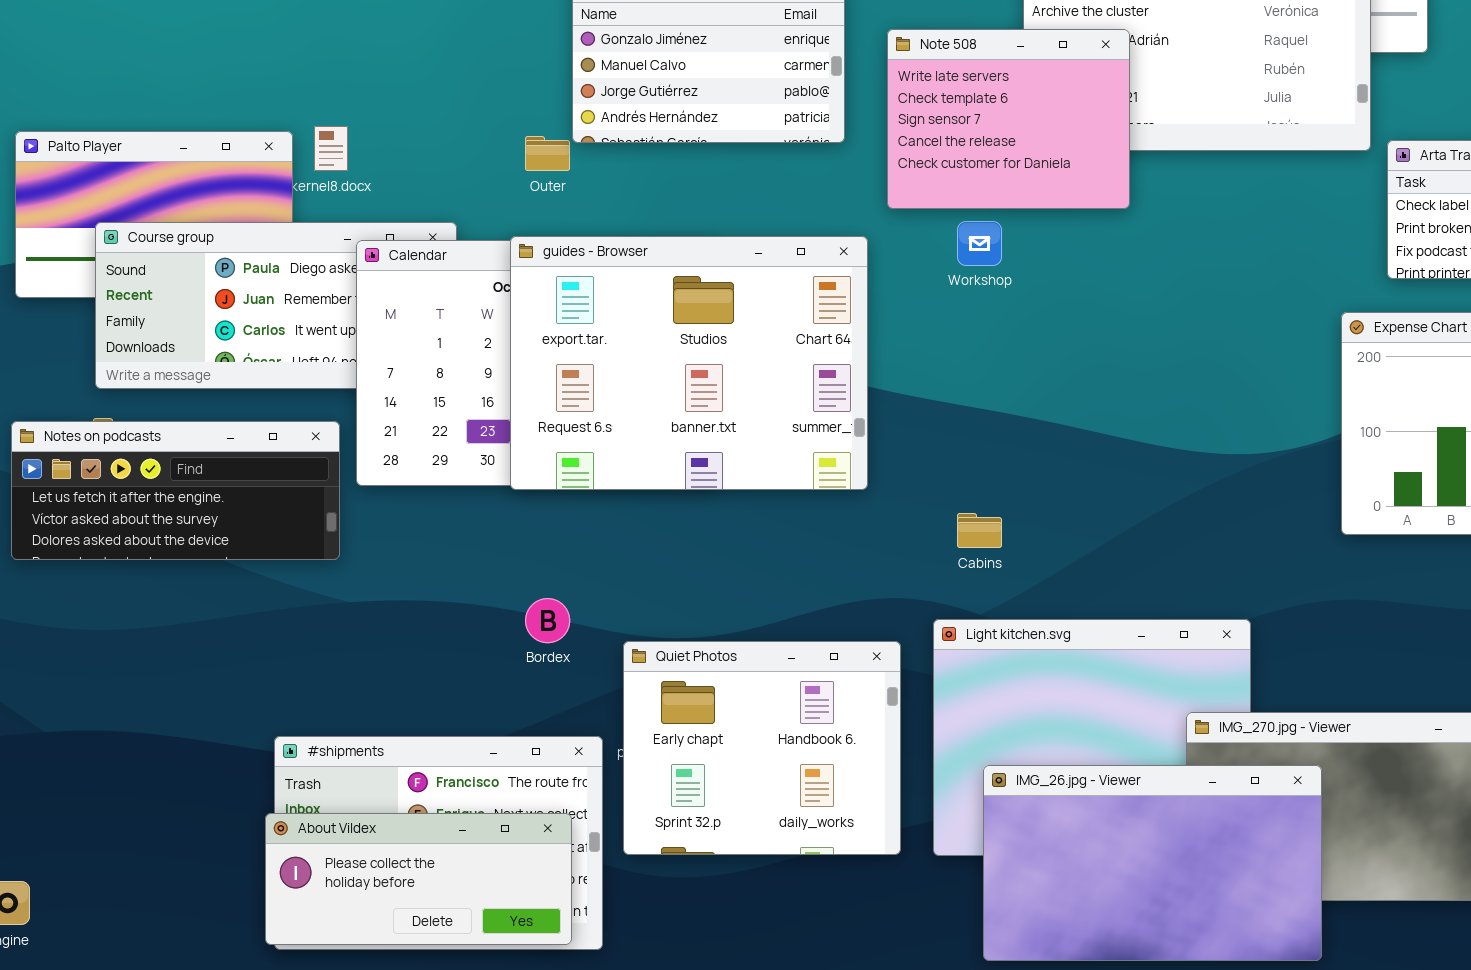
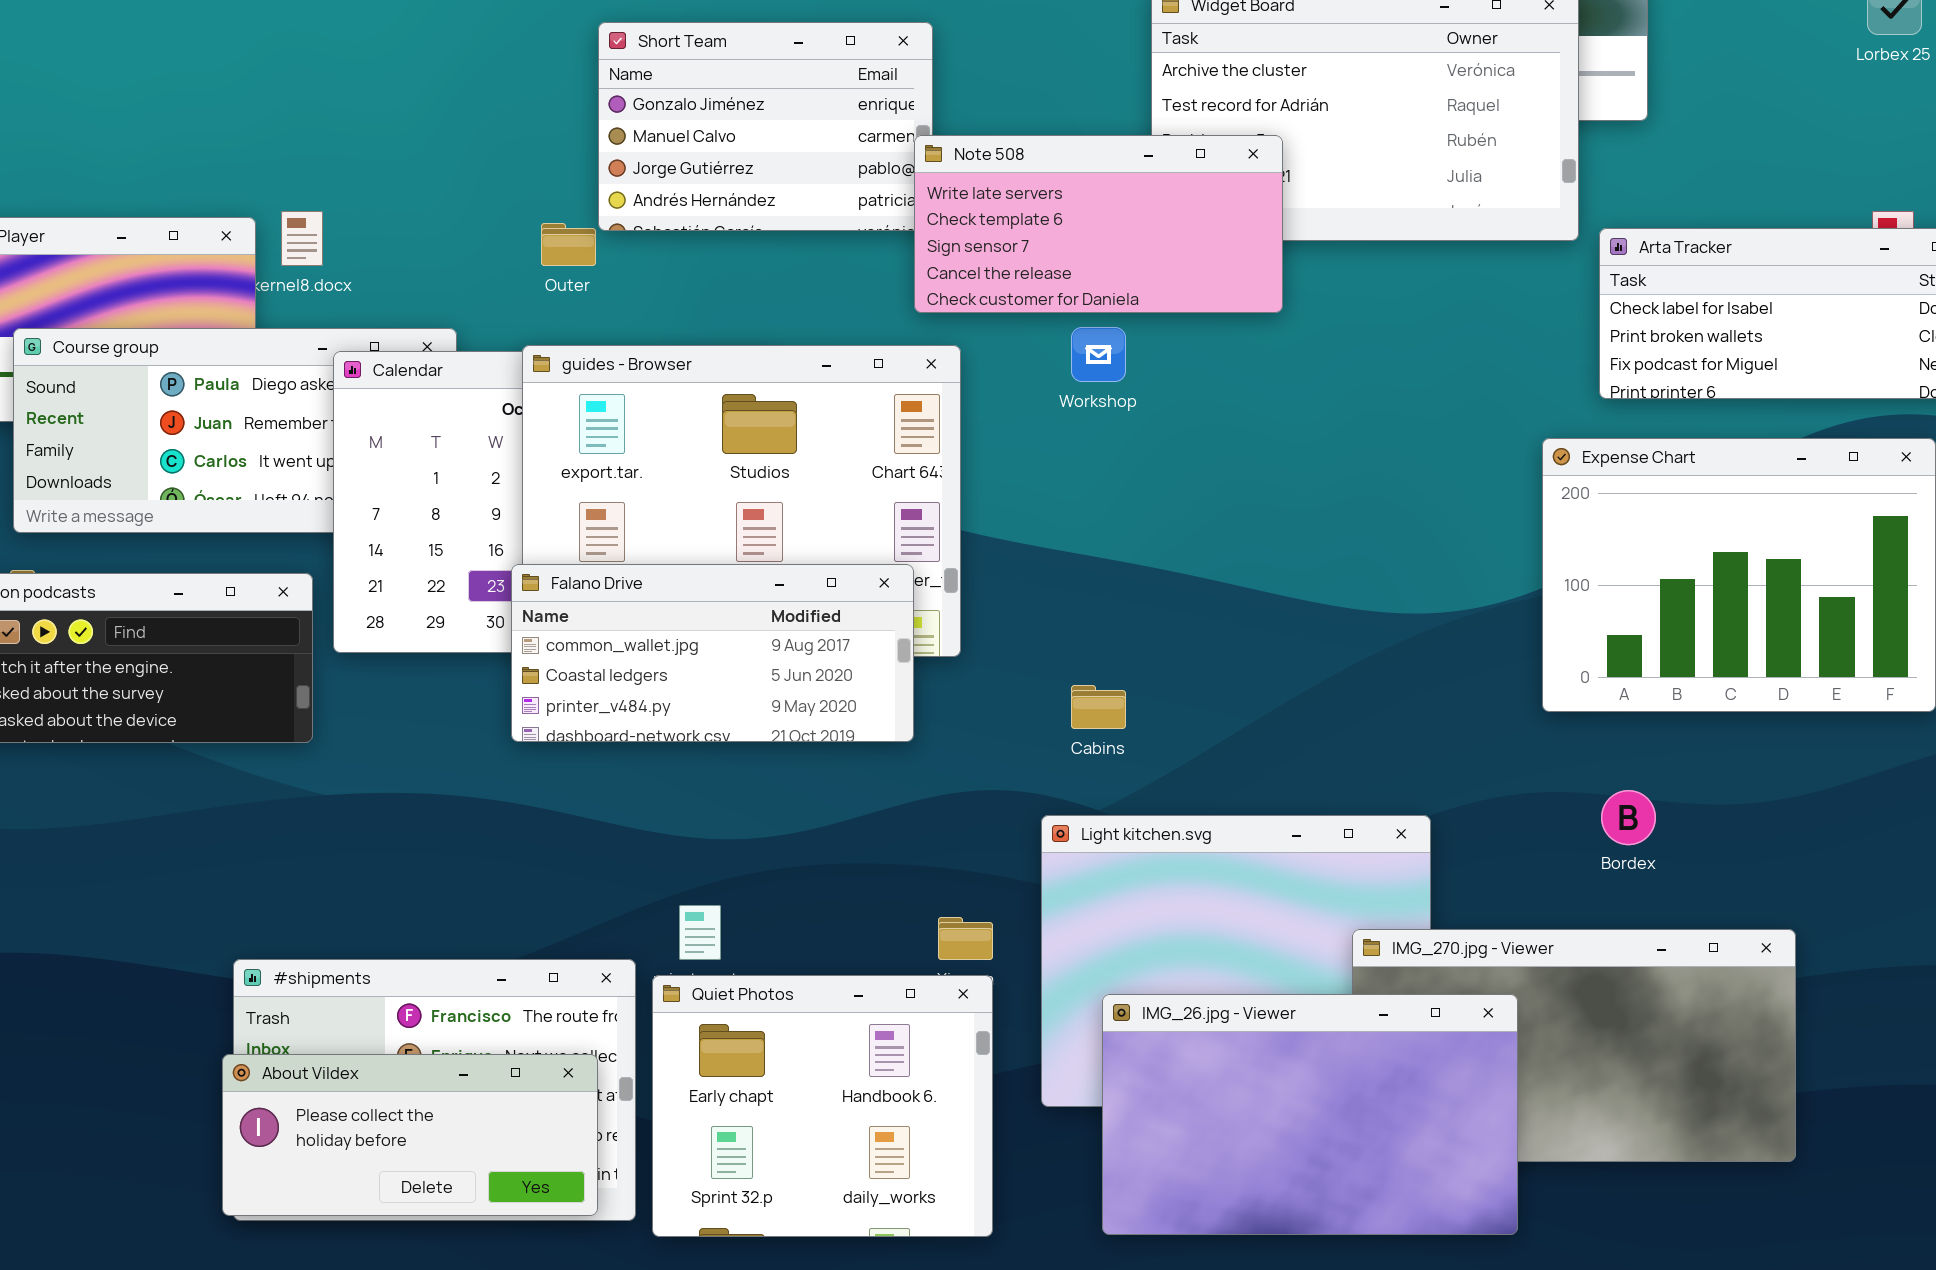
Note 508: [887,29,1130,209] -> [914,135,1283,313], resized
Falano Drive: none -> [511,564,914,742], opened
Bordex: [525,598,570,643] -> [1601,790,1656,845], moved
Quiet Photos: [623,641,901,855] -> [652,975,993,1237], moved

